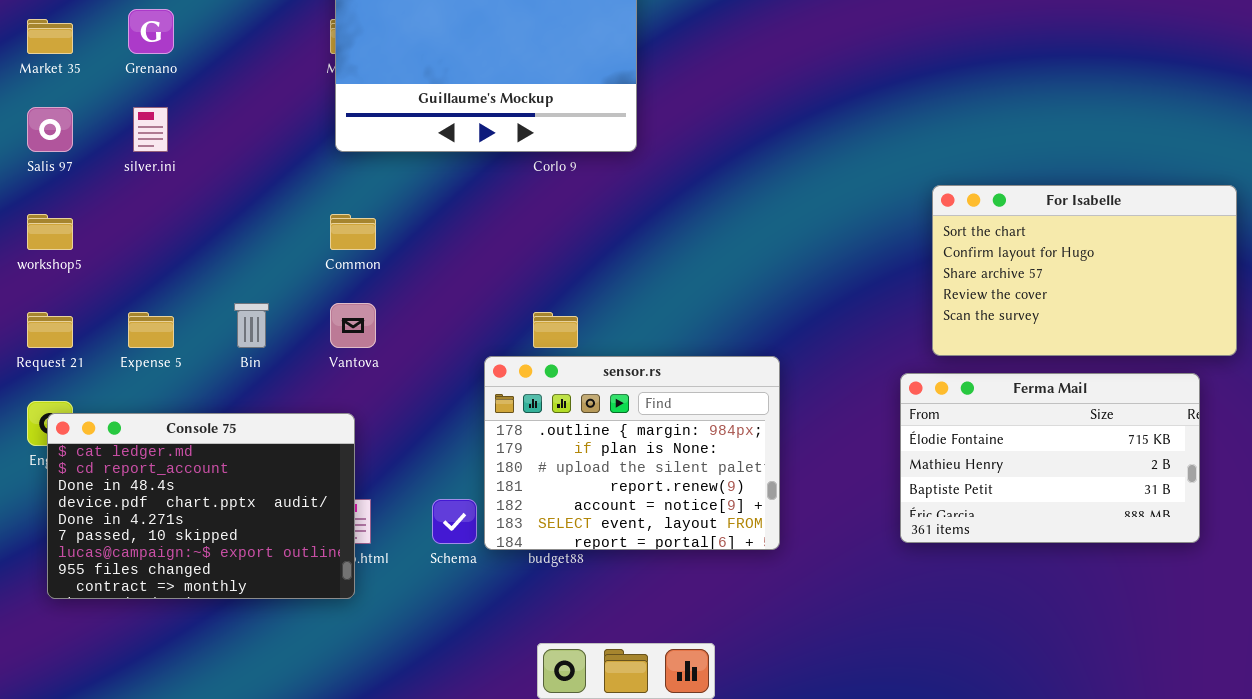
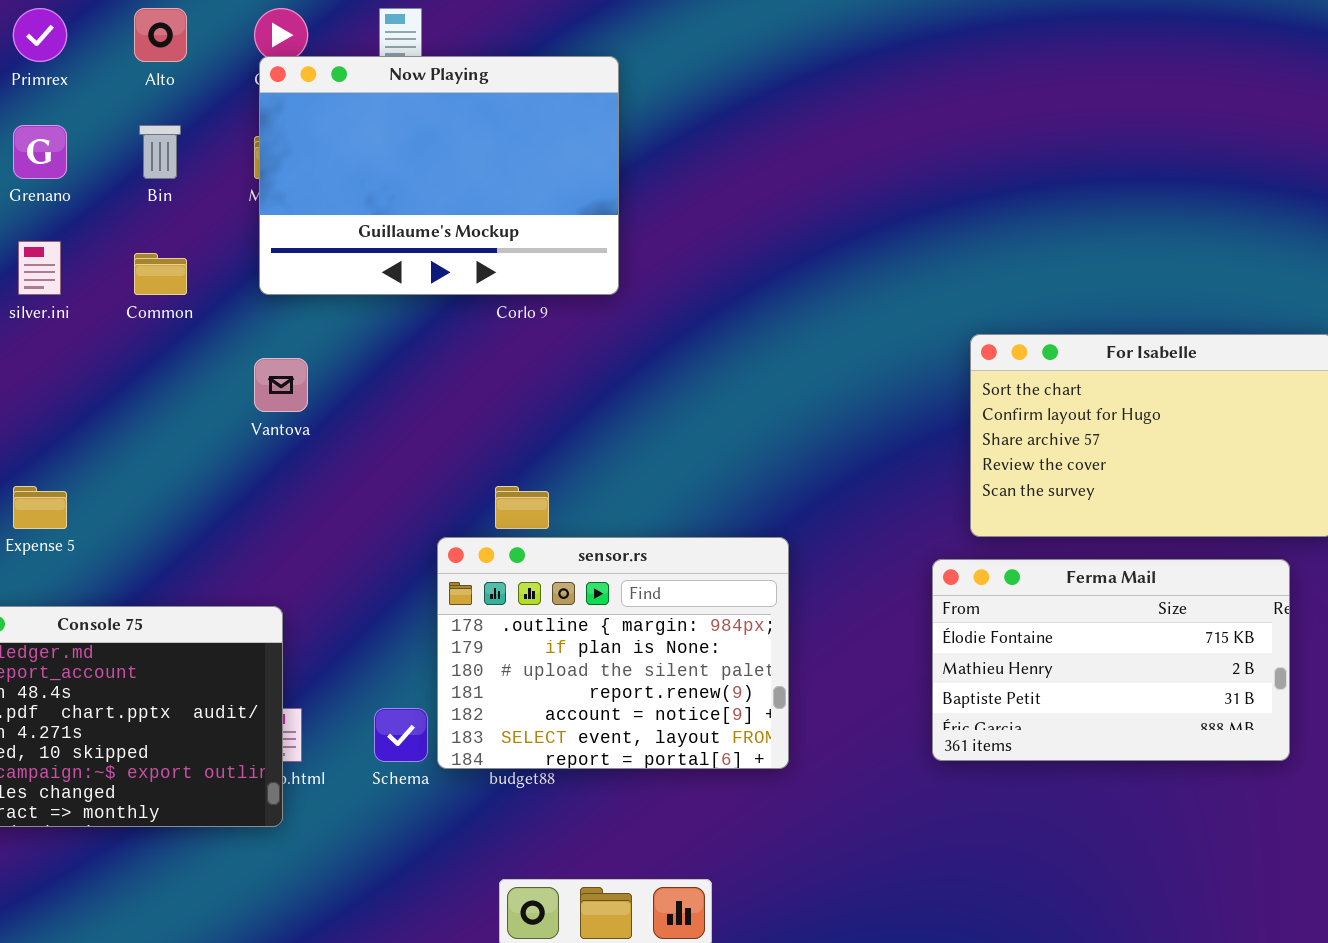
Common: [330,214,376,250] -> [134,253,187,295], moved
Bin: [234,303,269,348] -> [139,125,181,179], moved
Vantova: [330,303,376,348] -> [254,358,308,412], moved

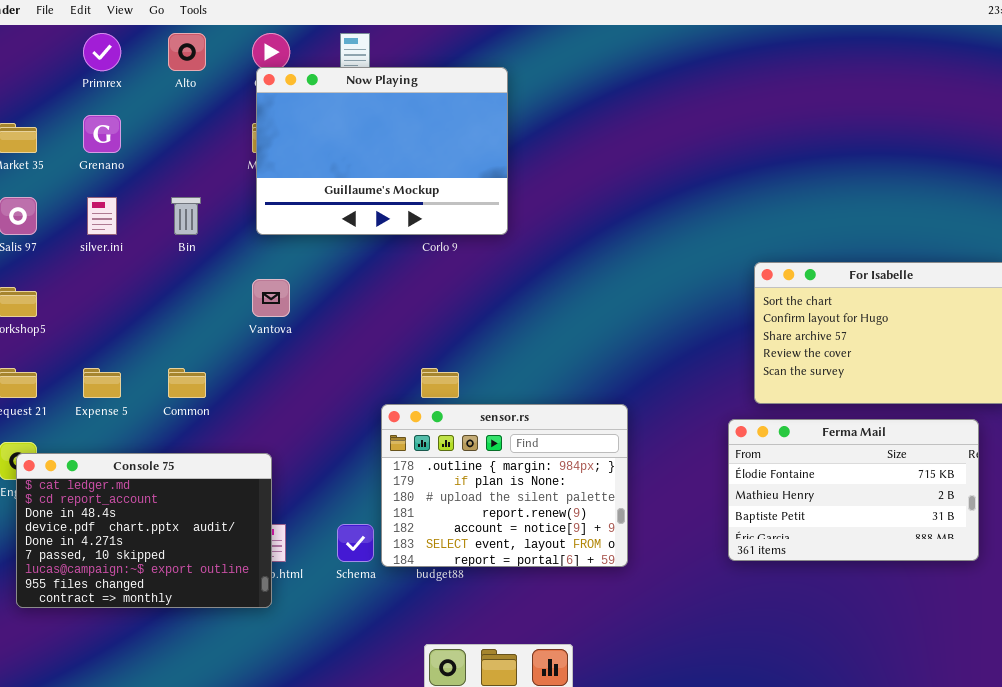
Bin: [139,125,181,179] -> [171,197,201,235], moved
Common: [134,253,187,295] -> [168,368,206,398], moved

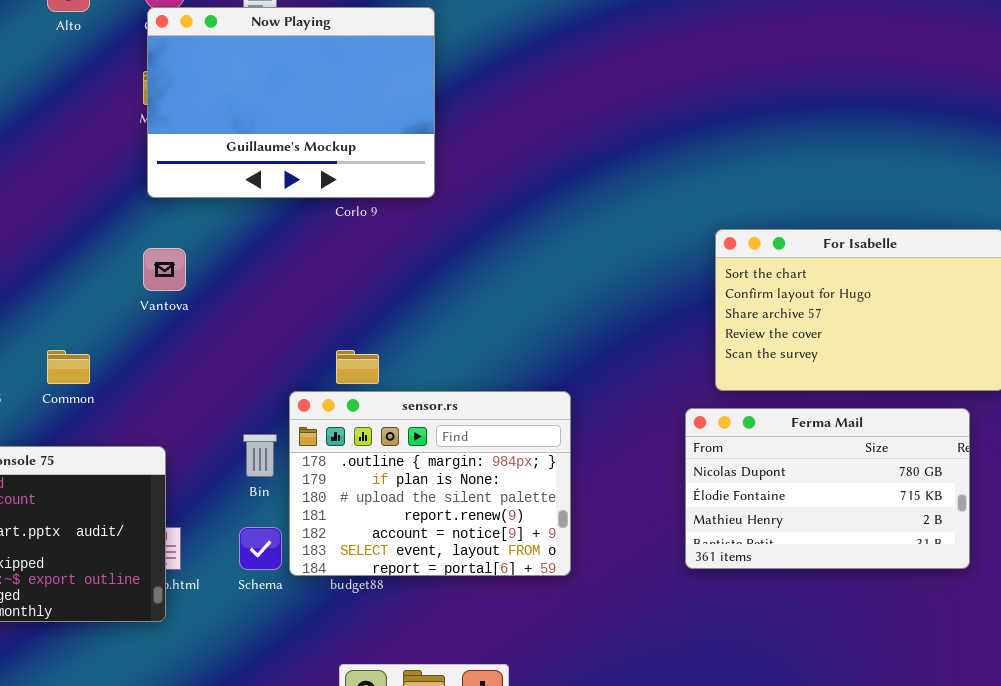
Bin: [171,197,201,235] -> [243,434,277,477], moved
Ferma Mail: [728,419,979,561] -> [685,408,970,569], scrolled up 1 row

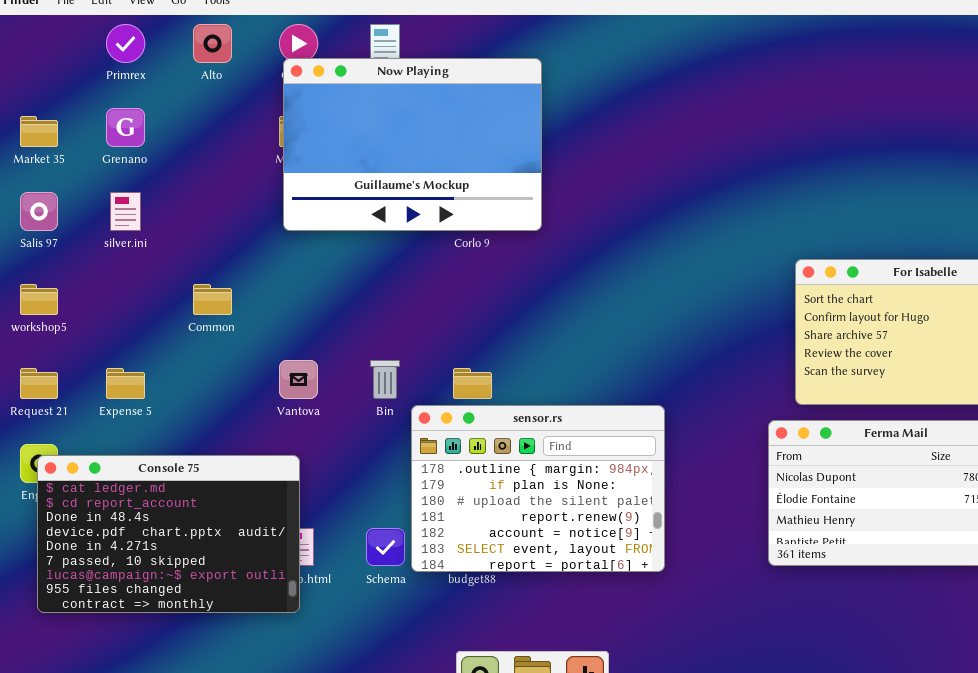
Vantova: [143,248,186,291] -> [279,360,318,399], moved
Common: [47,350,90,384] -> [193,284,232,315], moved
Bin: [243,434,277,477] -> [370,360,400,399], moved

